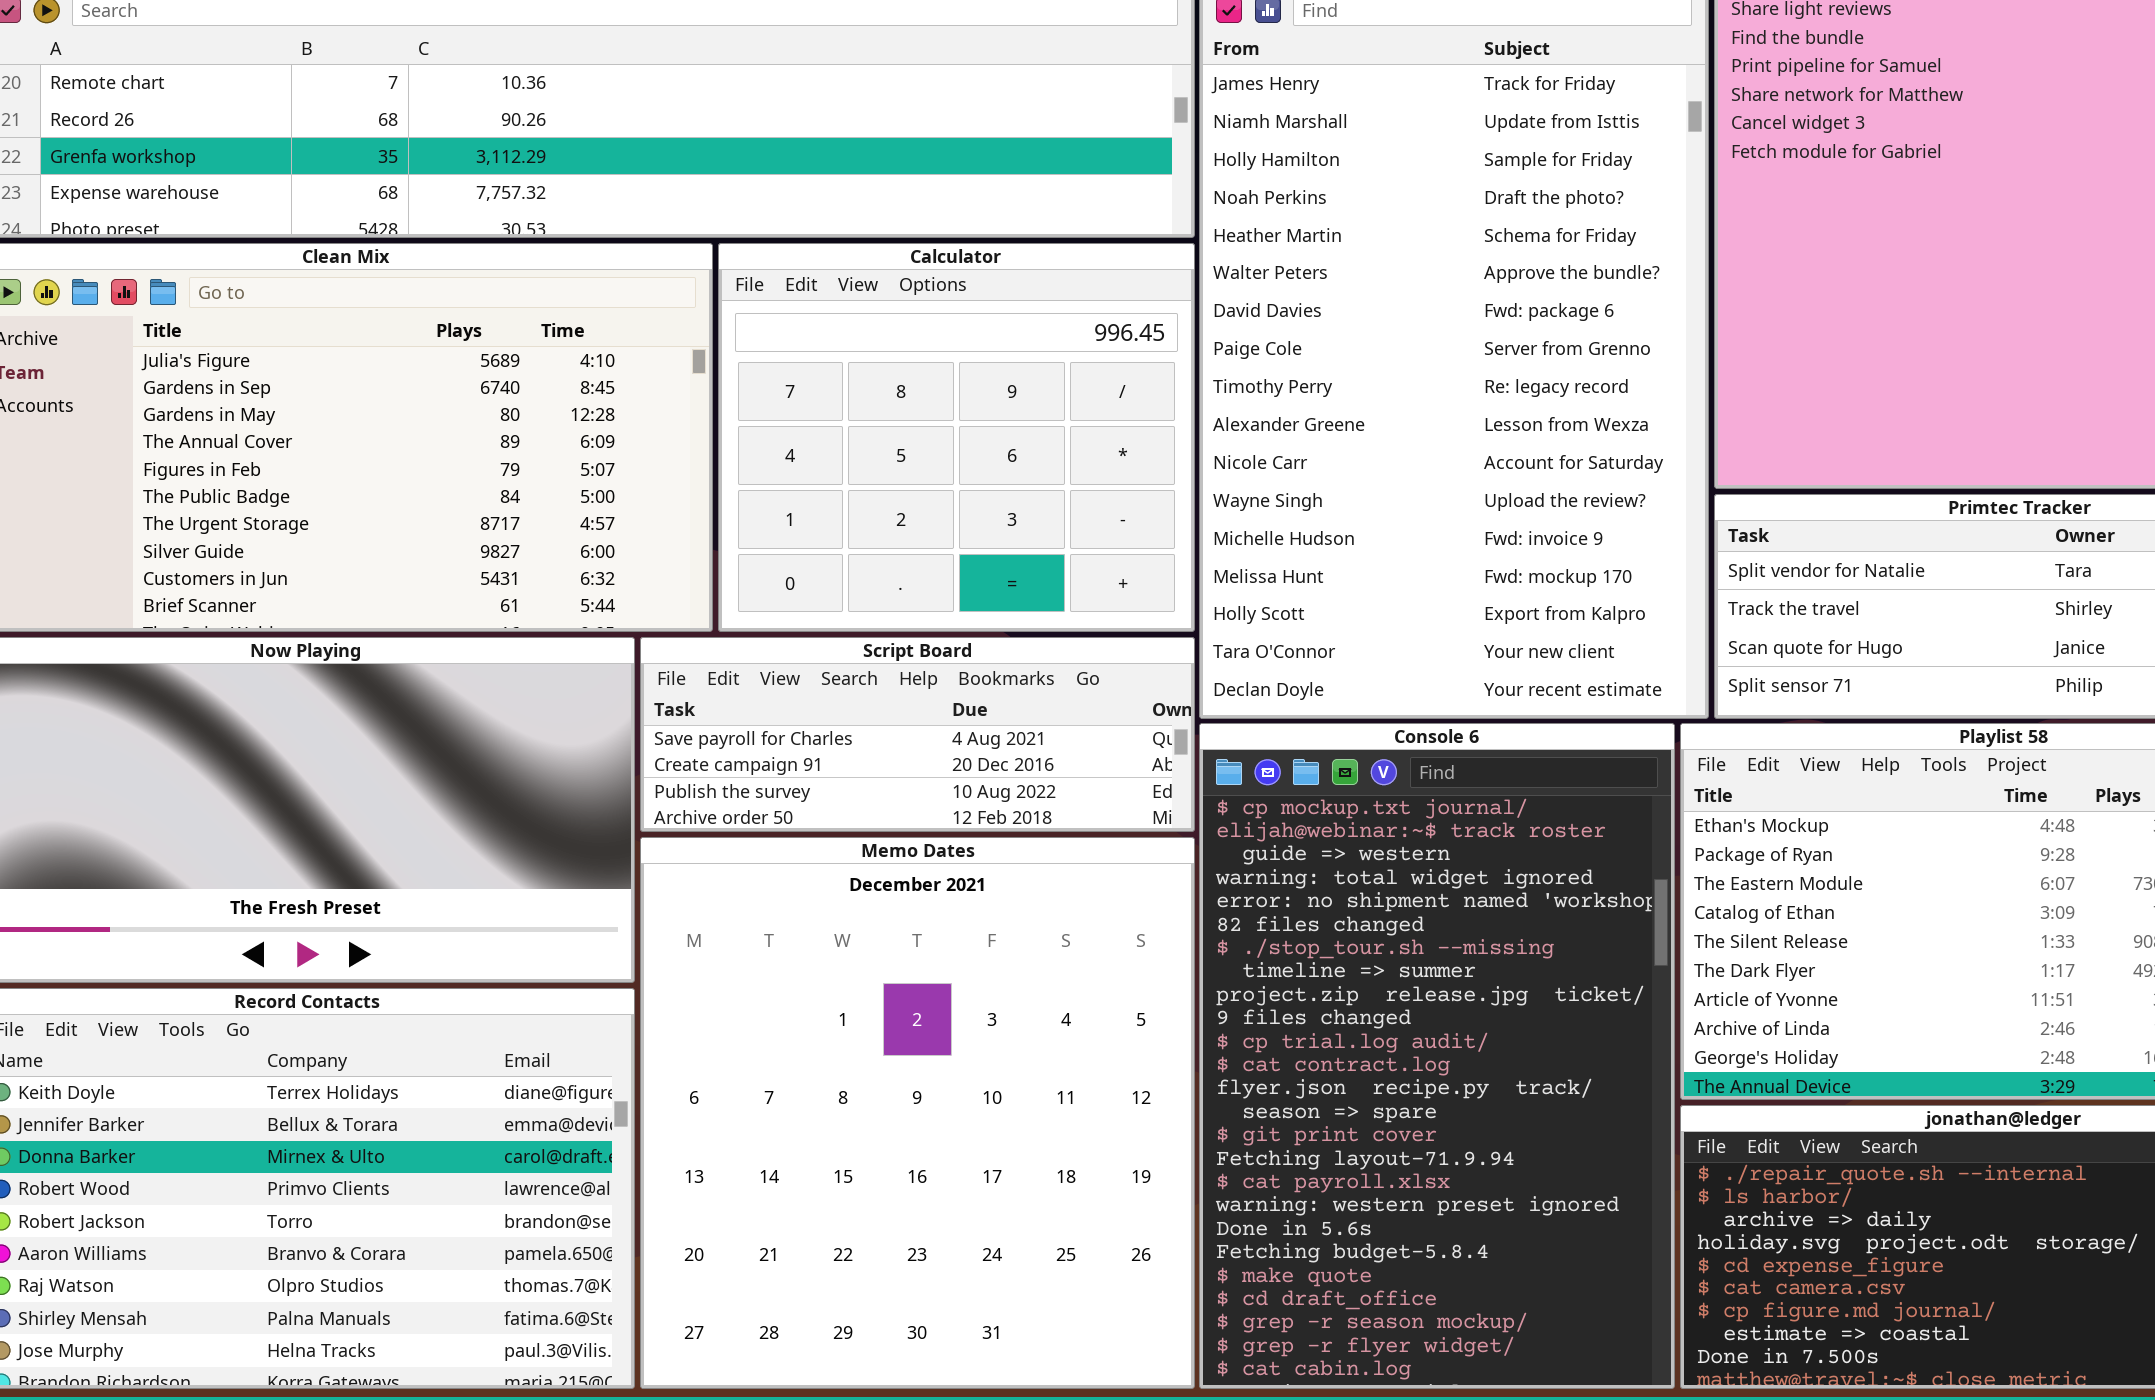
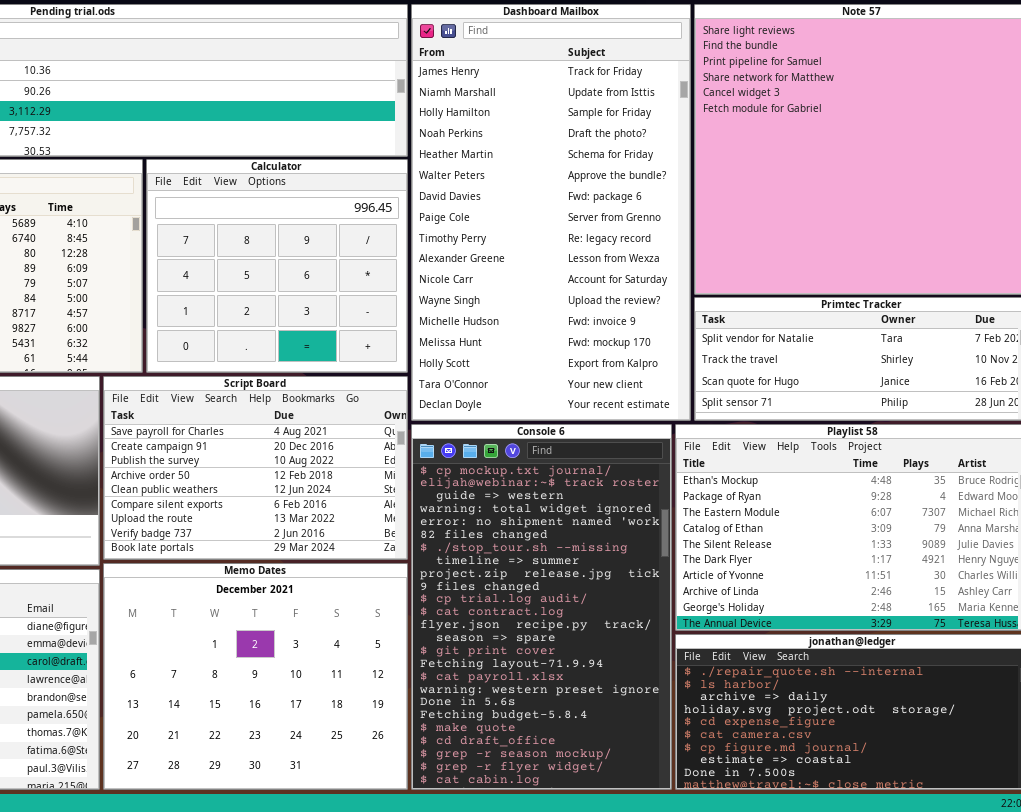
Script Board: [640,637,1195,832] -> [103,376,408,560], resized
Memo Dates: [640,837,1195,1389] -> [103,563,408,790], resized

